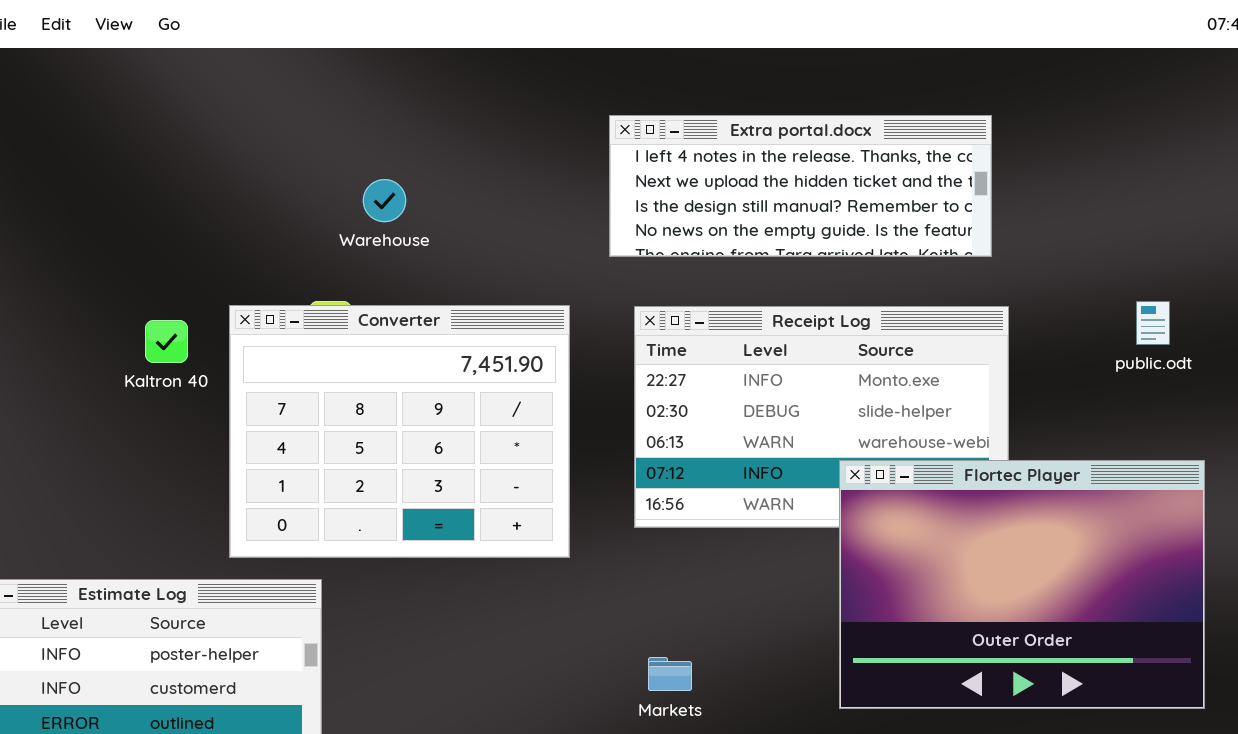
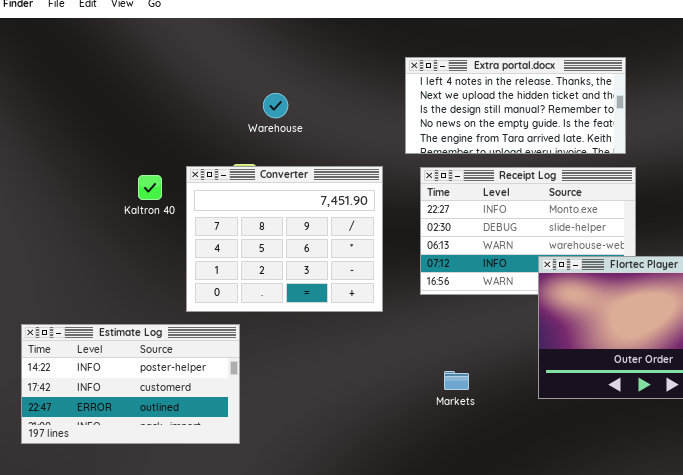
Extra portal.docx: [609,115,992,257] -> [405,57,626,154], resized
Markets: [648,657,692,691] -> [444,371,469,390], moved

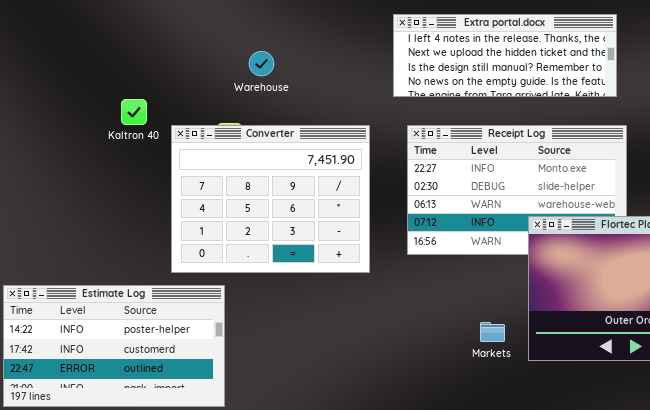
Extra portal.docx: [405,57,626,154] -> [393,14,617,97], resized
Kaltron 40: [138,175,162,200] -> [121,99,147,125], moved
Markets: [444,371,469,390] -> [480,322,505,342], moved

